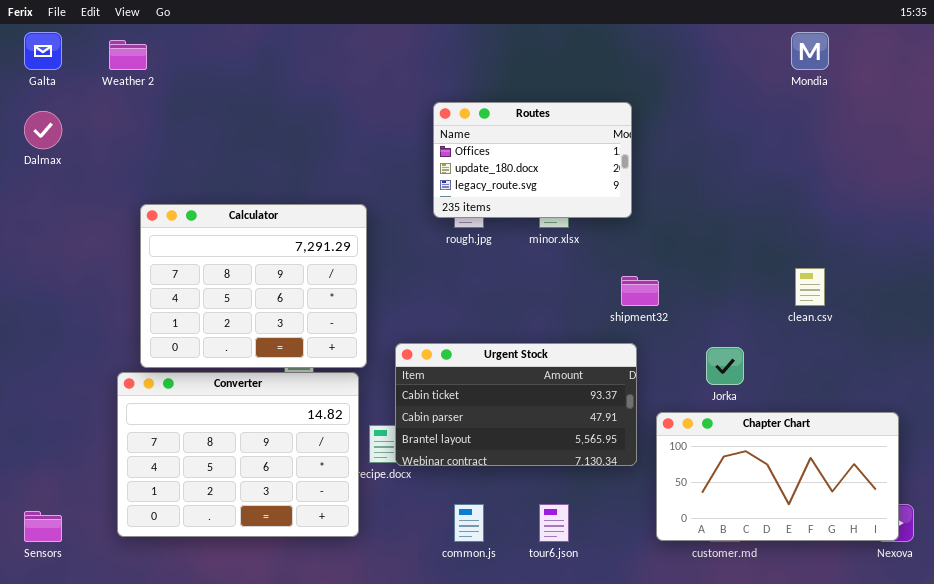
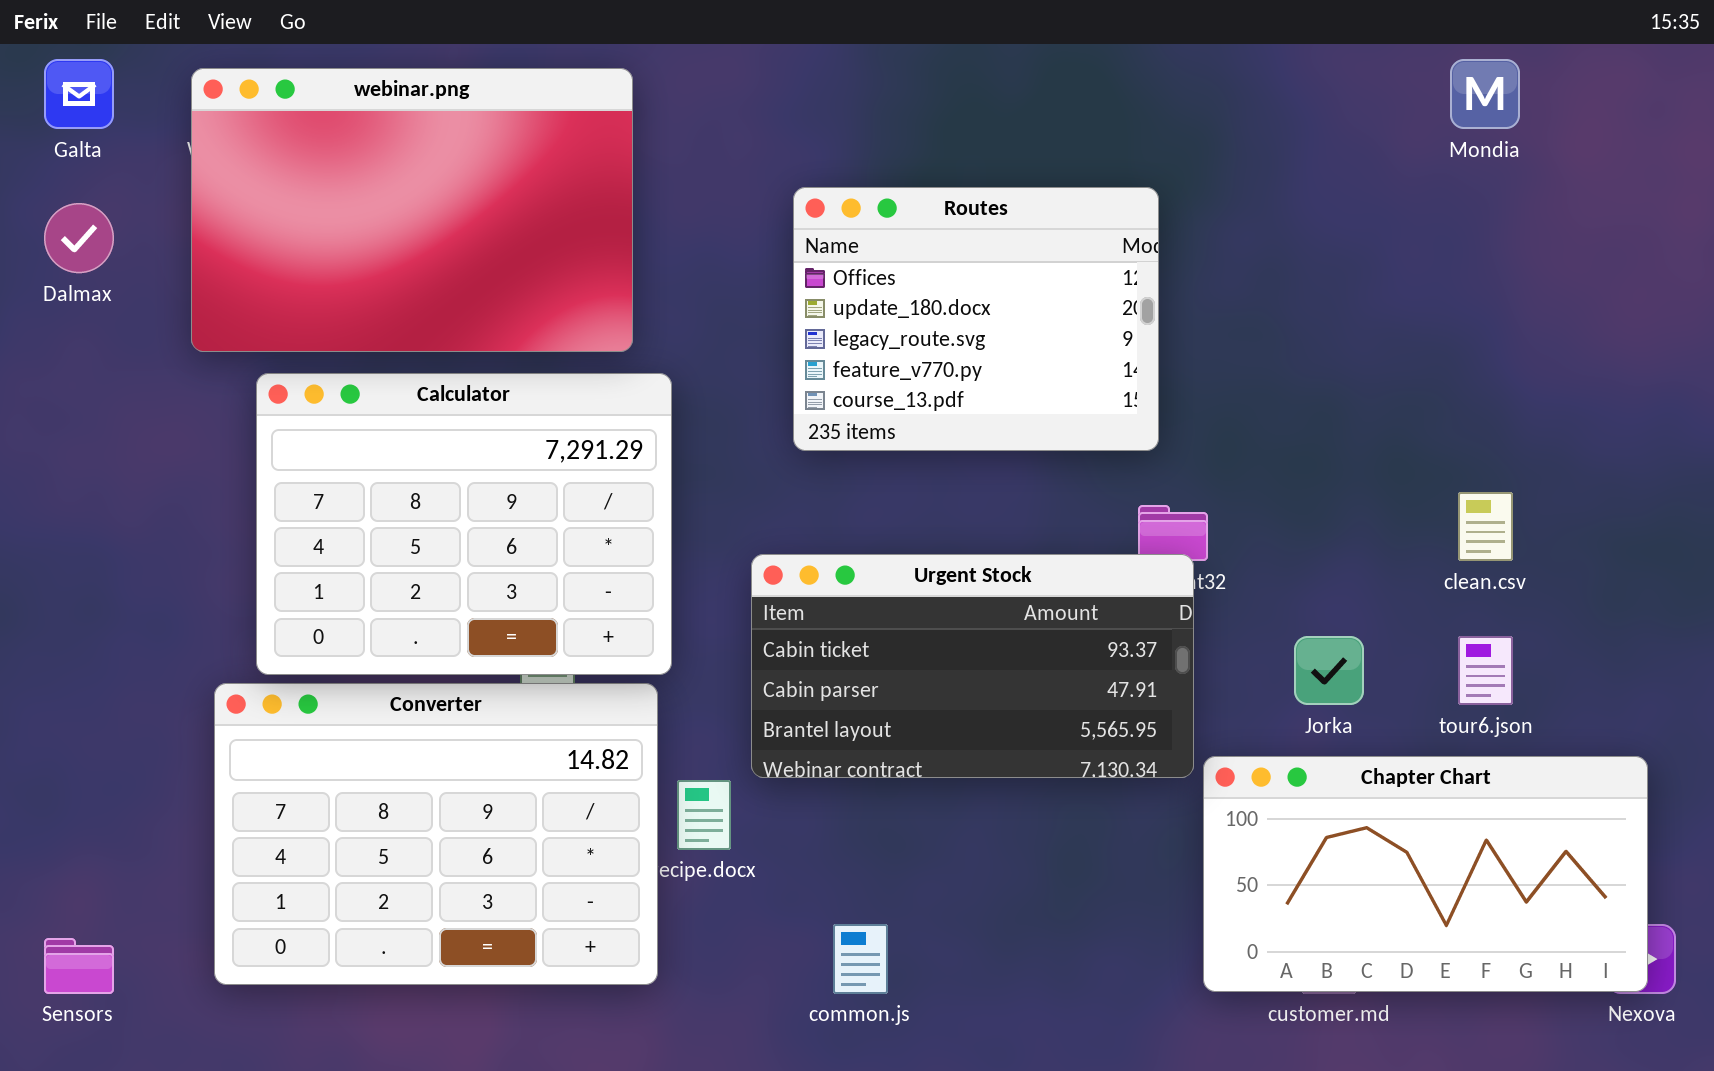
webinar.png: none -> [191,68,633,352], opened
Routes: [433,102,632,218] -> [793,187,1159,451], resized
Urgent Stock: [395,343,637,466] -> [751,554,1194,778], moved
tour6.json: [539,504,569,542] -> [1458,636,1513,705], moved

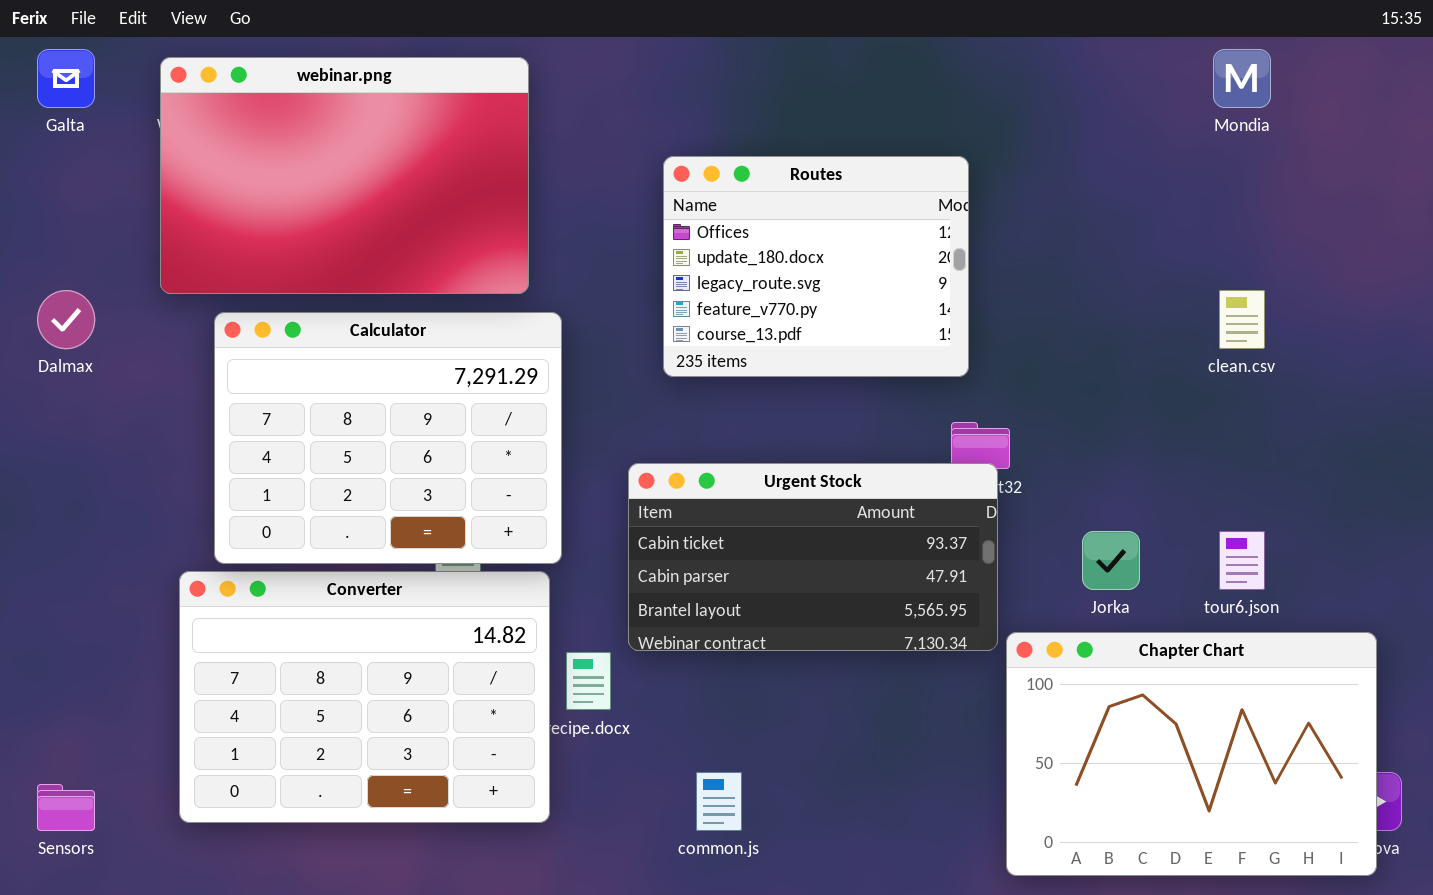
Dalmax: [44,203,114,273] -> [37,290,95,349], moved
clean.csv: [1458,492,1513,561] -> [1219,290,1265,349], moved
Chapter Chart: [1203,756,1648,992] -> [1006,632,1377,876], resized

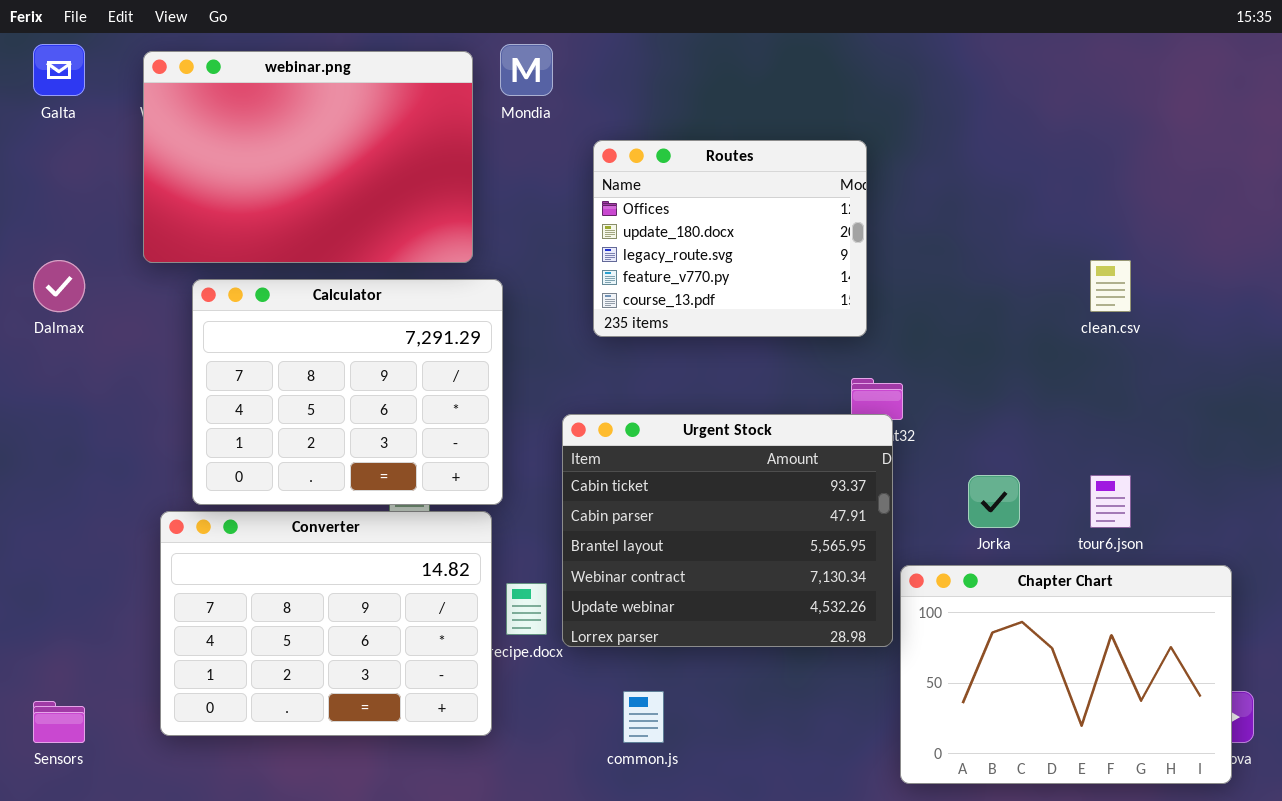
Mondia: [1213,49,1271,108] -> [500,44,553,96], moved
Urgent Stock: [628,463,998,651] -> [562,414,893,647], resized

